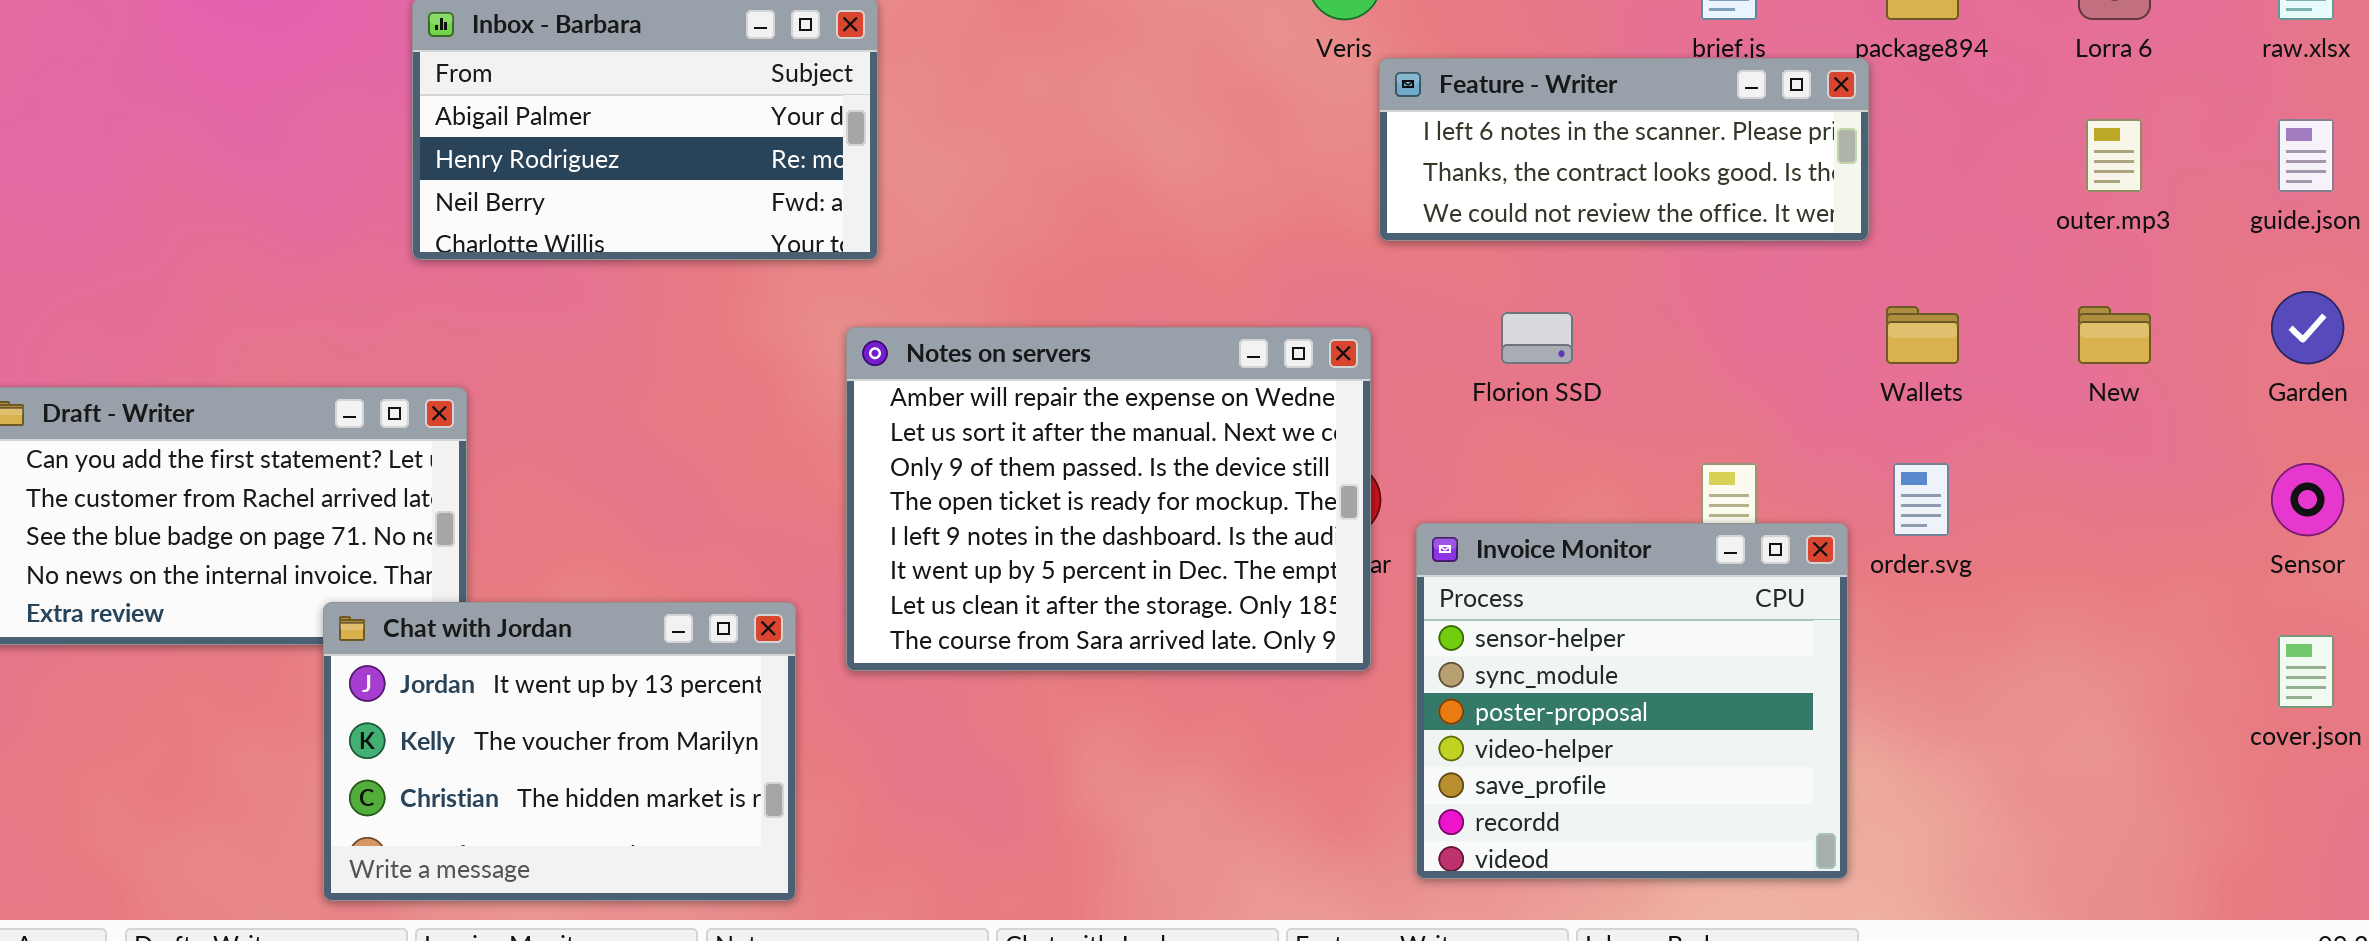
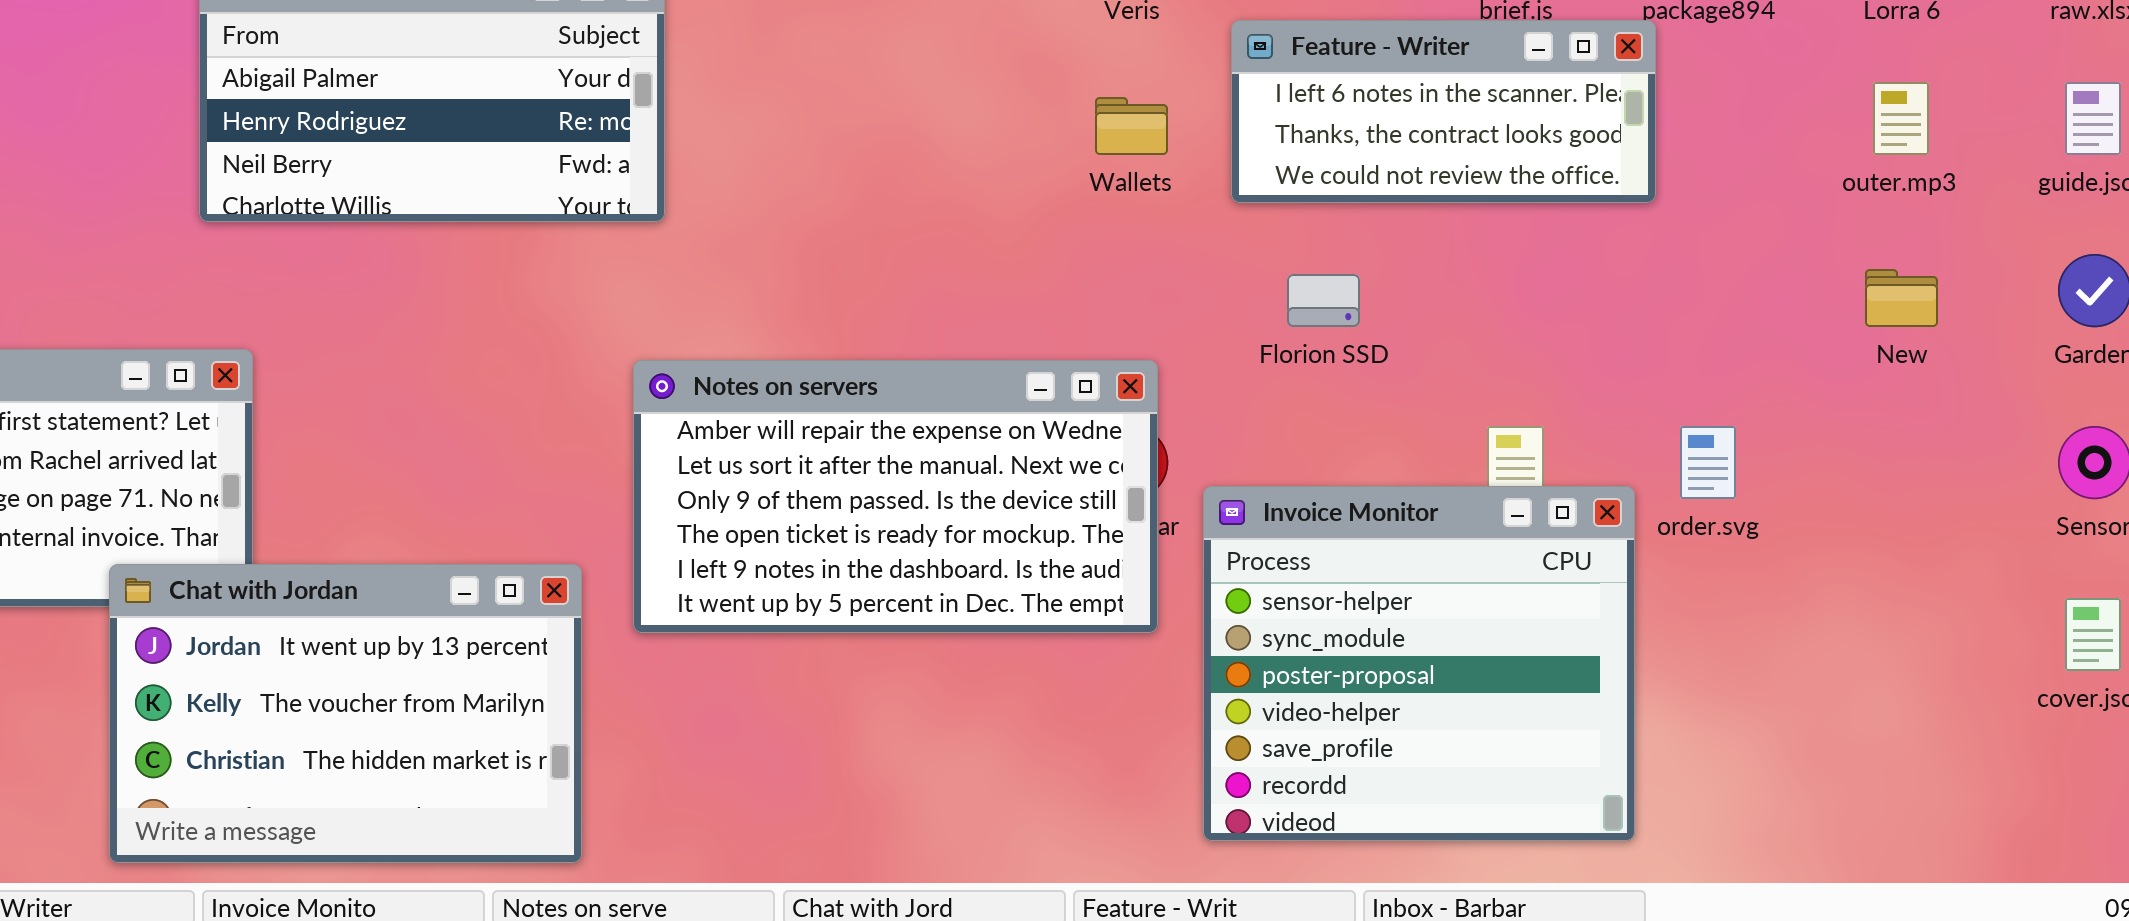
Feature - Writer: [1379,58,1869,241] -> [1231,20,1656,203], resized
Wallets: [1886,306,1959,364] -> [1095,97,1168,155], moved
Notes on servers: [846,327,1371,671] -> [633,360,1158,633], resized

